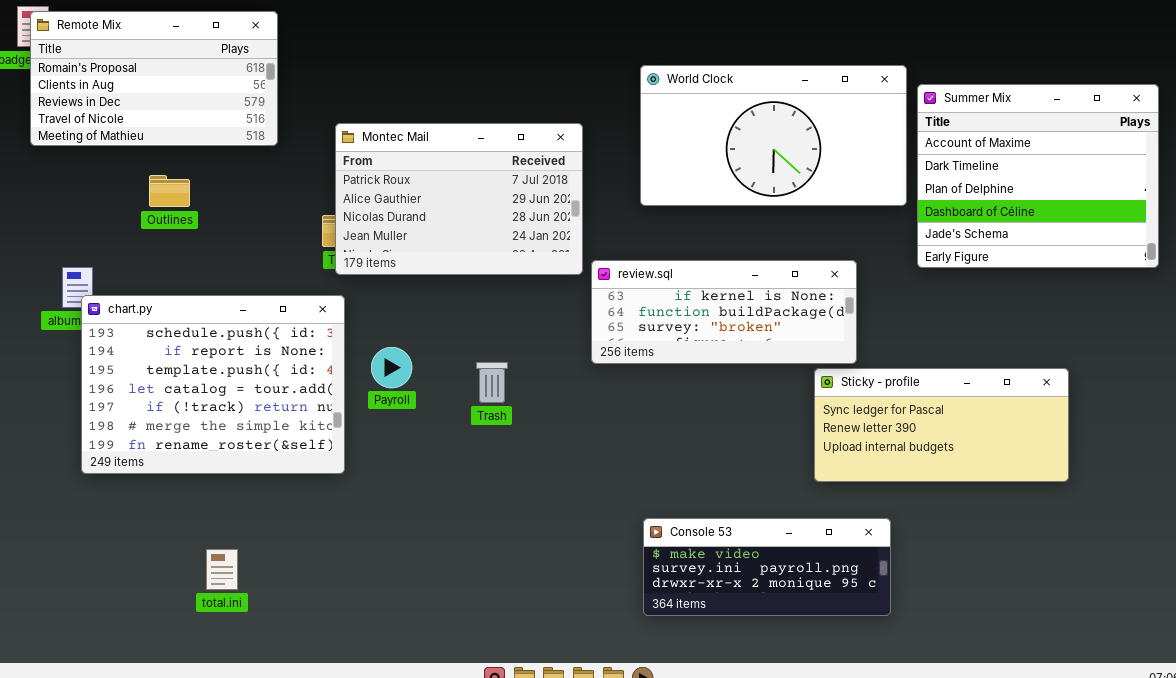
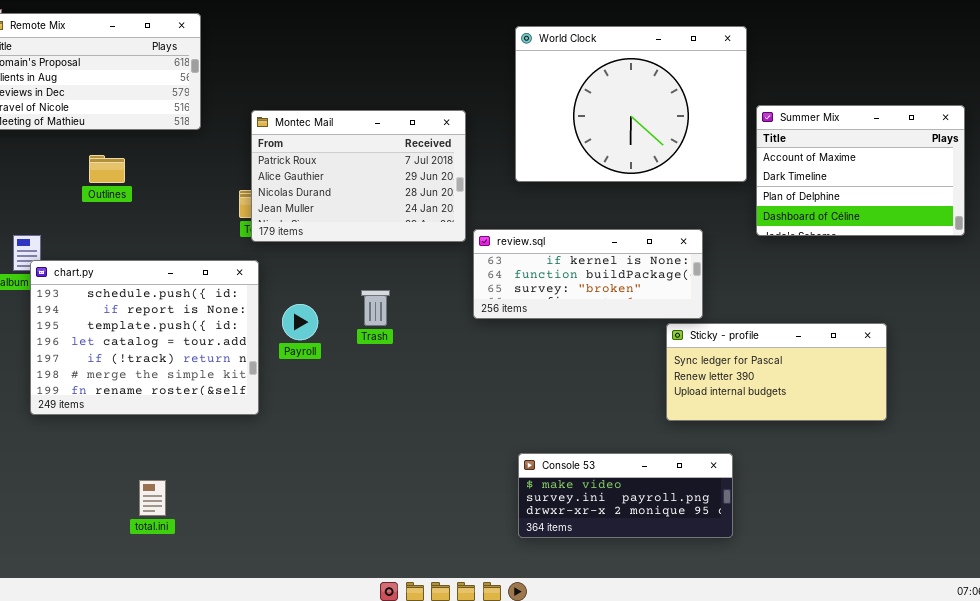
World Clock: [640,65,907,206] -> [515,26,747,182], resized
Summer Mix: [917,84,1159,268] -> [756,105,965,236], resized
Trash: [476,362,508,403] -> [361,290,390,326], moved

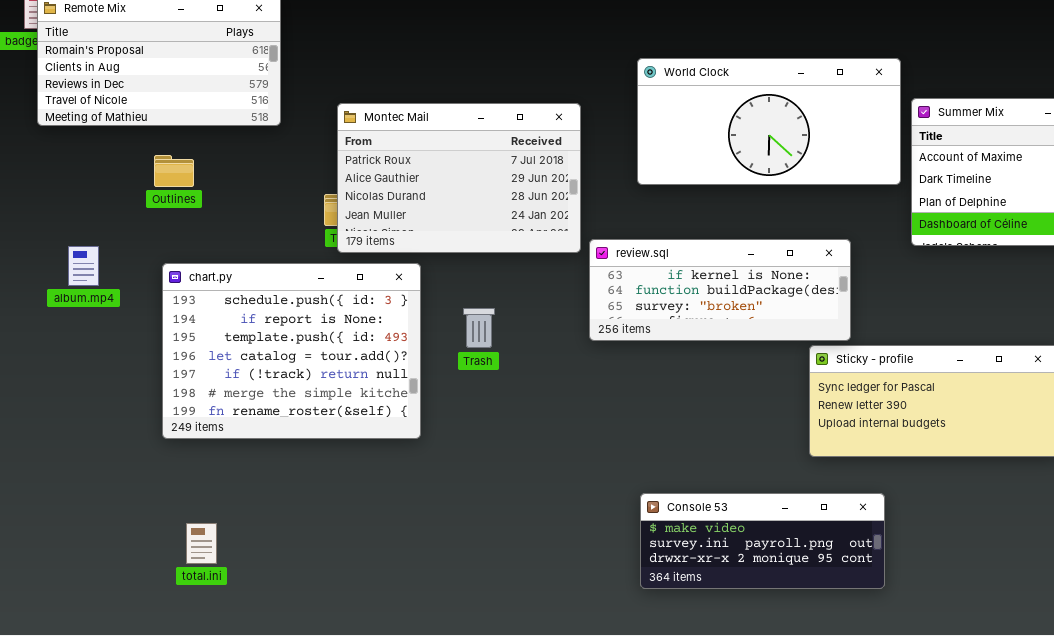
World Clock: [515,26,747,182] -> [637,58,901,185], resized
chart.py: [30,260,259,415] -> [162,263,421,439], moved
total.ini: [139,480,166,516] -> [186,523,217,564], moved

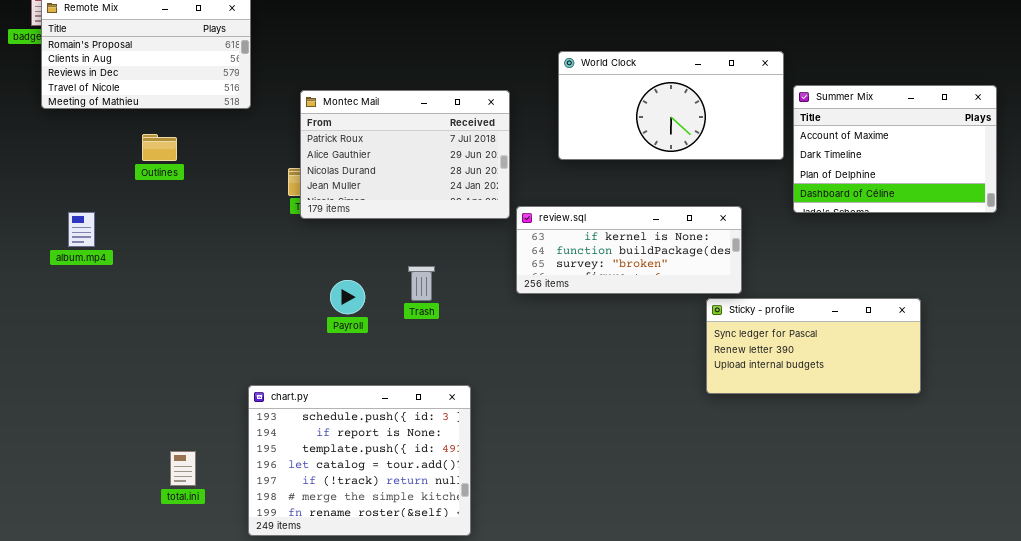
chart.py: [162,263,421,439] -> [248,385,471,536], moved
Console 53: [640,493,885,589] -> none, closed

